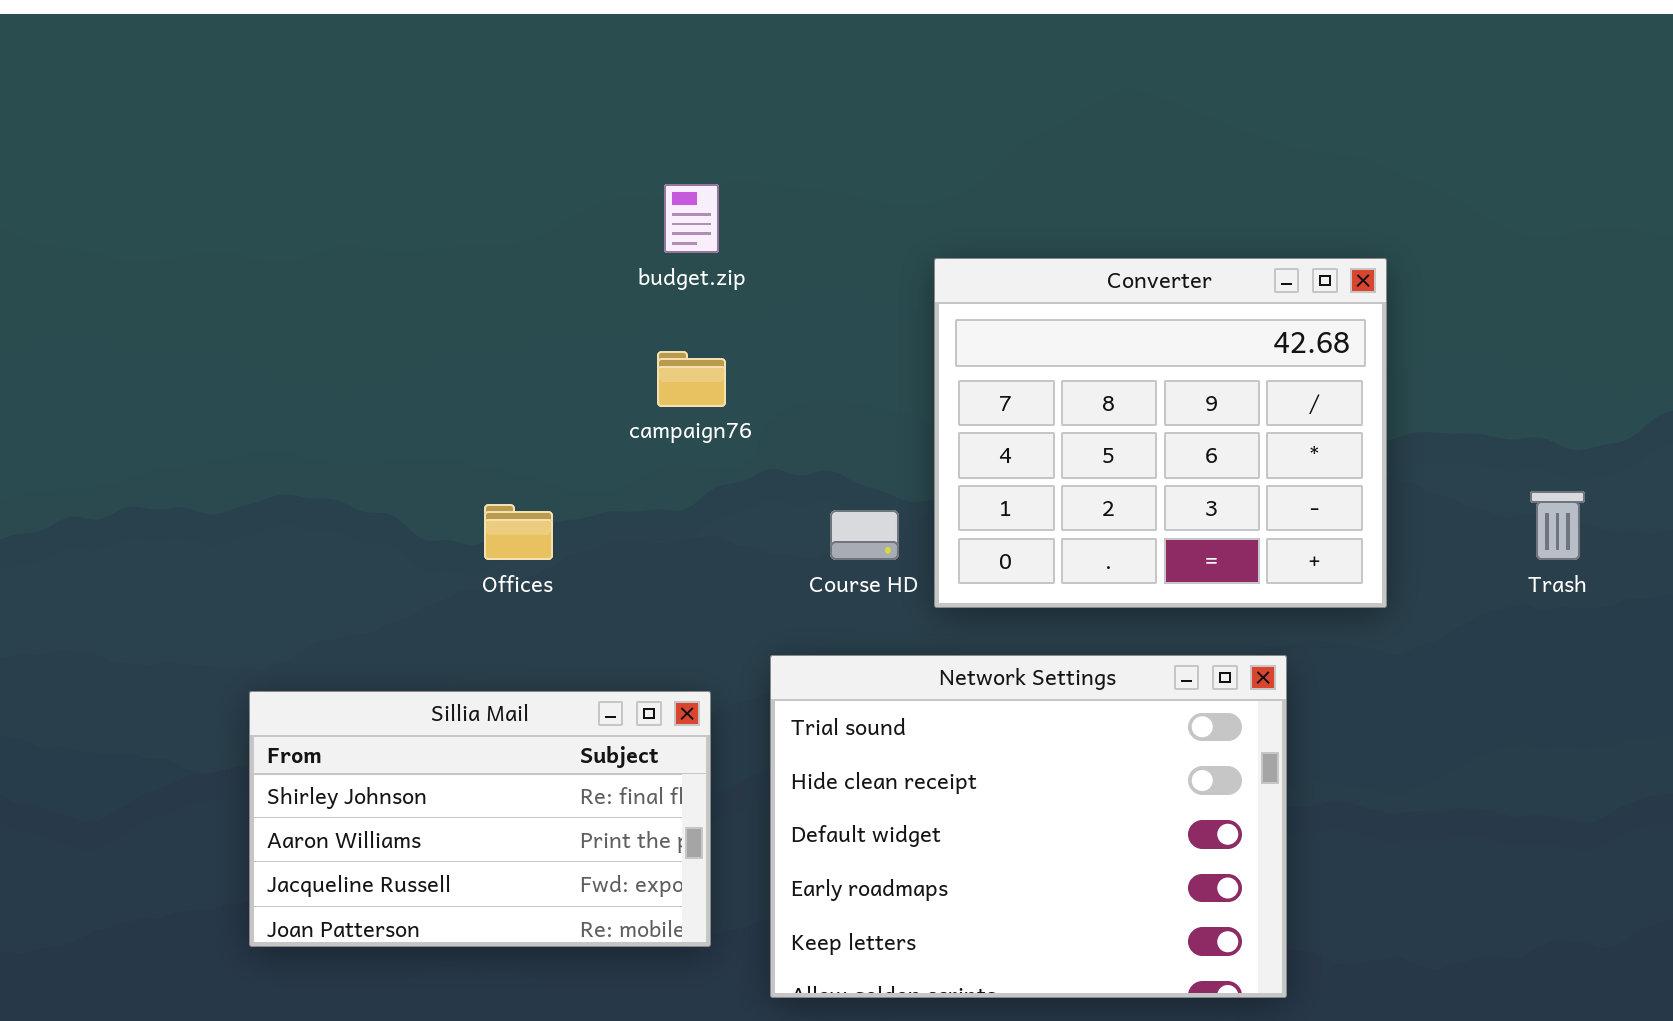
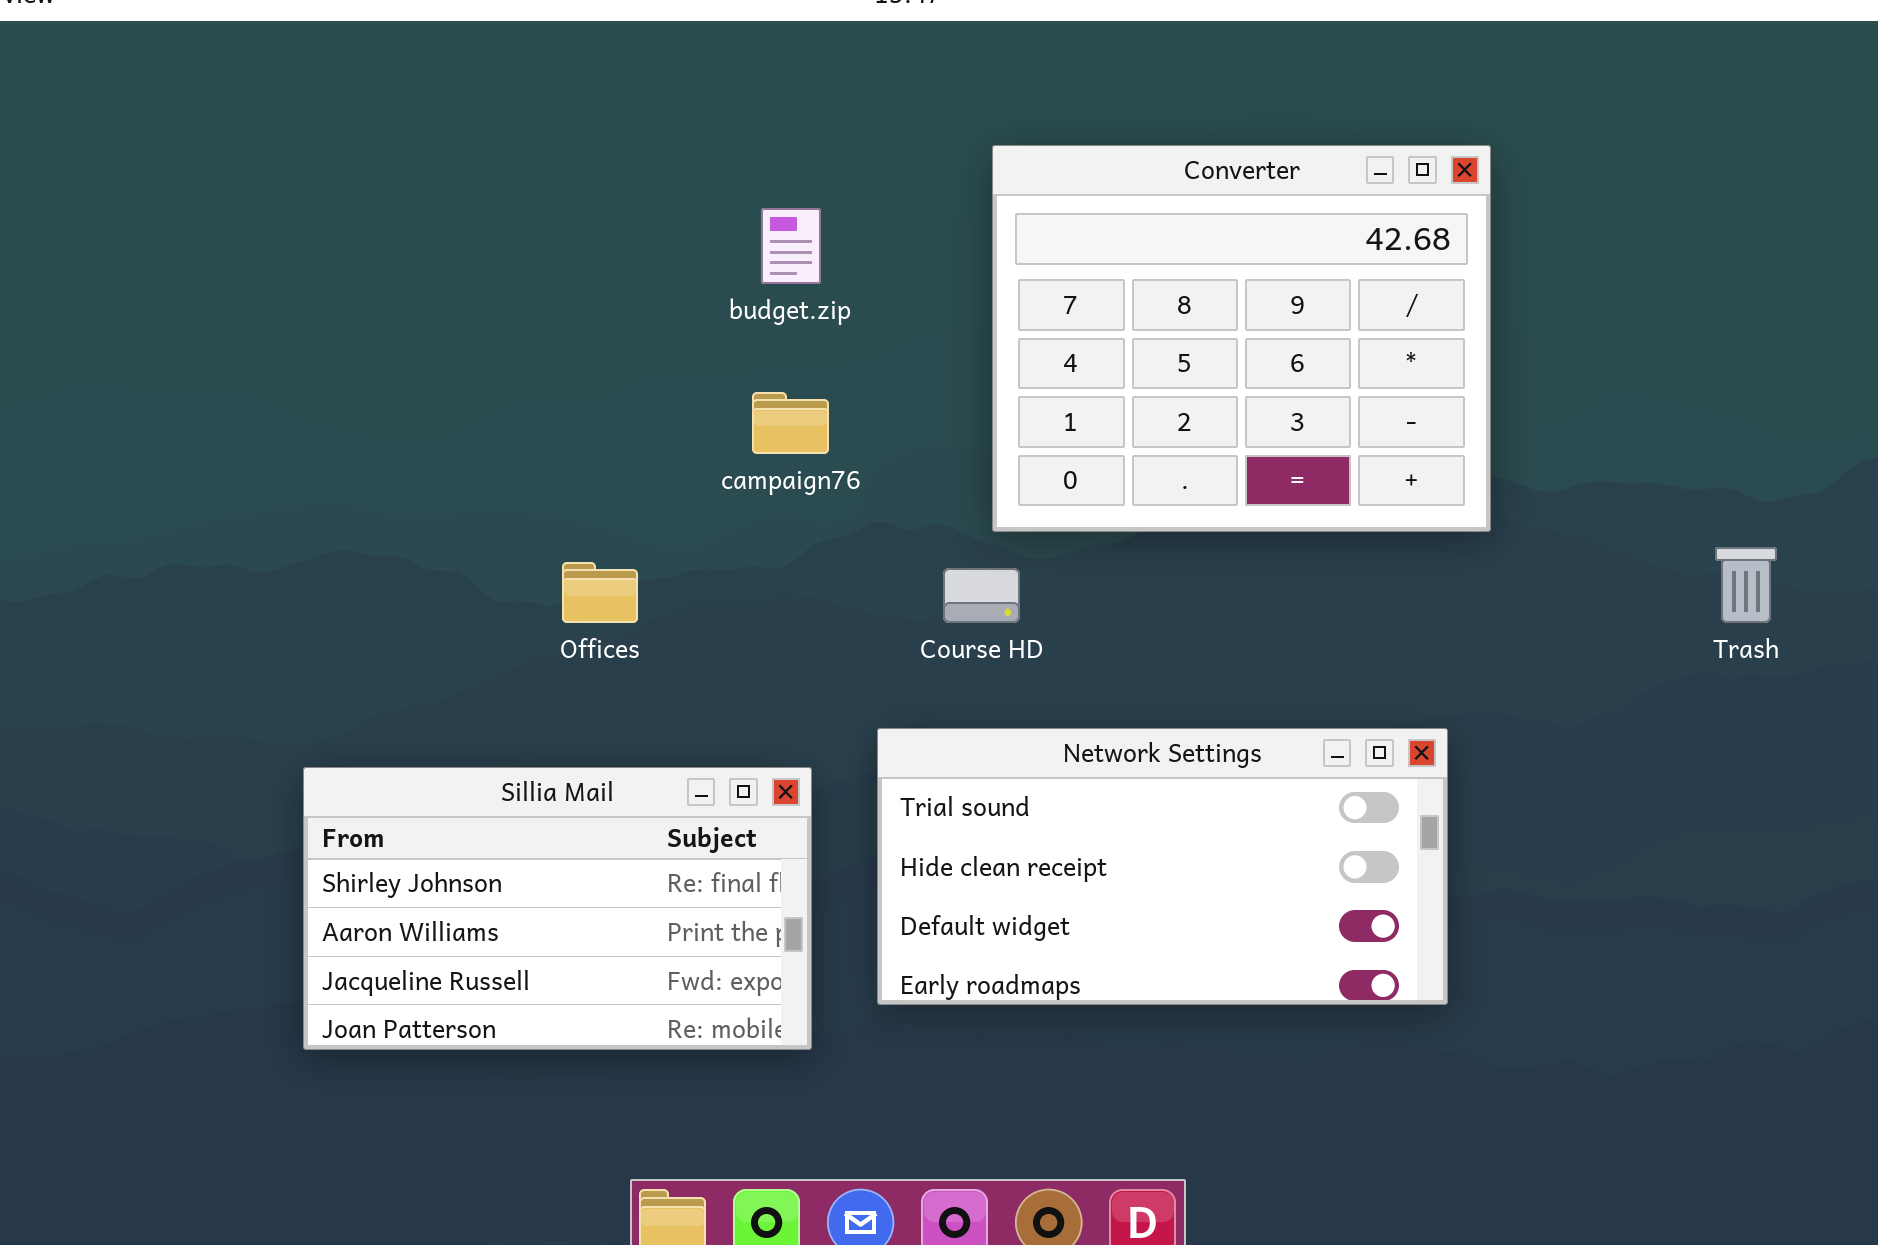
Converter: [934,258,1387,608] -> [992,145,1491,532], moved
Network Settings: [770,655,1287,998] -> [877,728,1448,1005], resized

